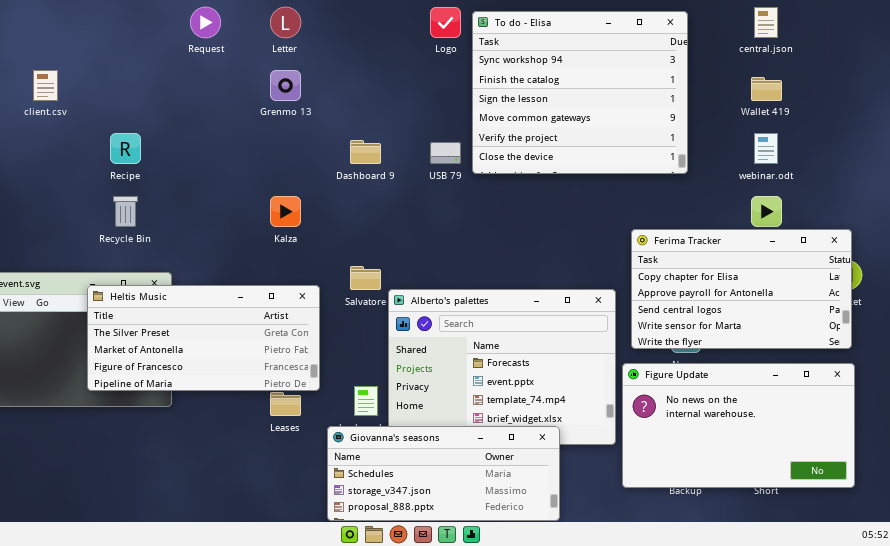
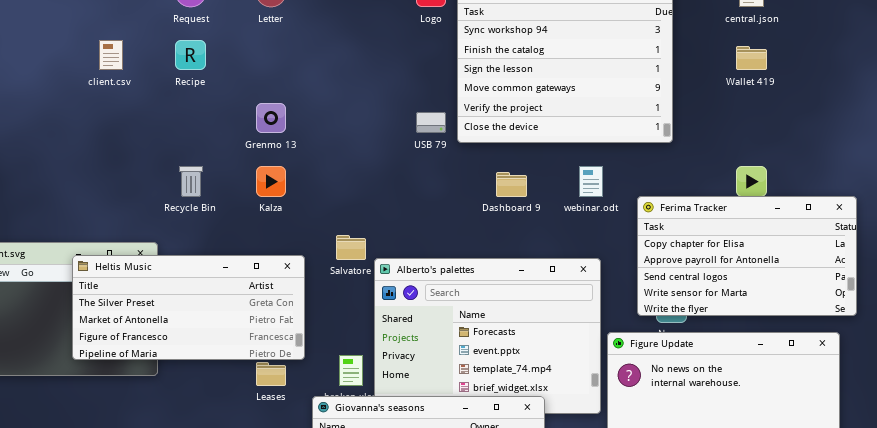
client.csv: [33,70,58,101] -> [99,40,123,70], moved
Grenmo 13: [270,70,301,101] -> [256,103,286,133], moved
Recipe: [110,133,141,164] -> [175,40,206,70], moved
webinar.odt: [754,133,778,164] -> [579,166,603,197], moved
Dashboard 9: [350,140,381,164] -> [496,172,527,197], moved
Recycle Bin: [113,196,138,227] -> [179,166,203,197], moved
Ferima Tracker: [631,229,852,349] -> [637,196,857,316], moved

